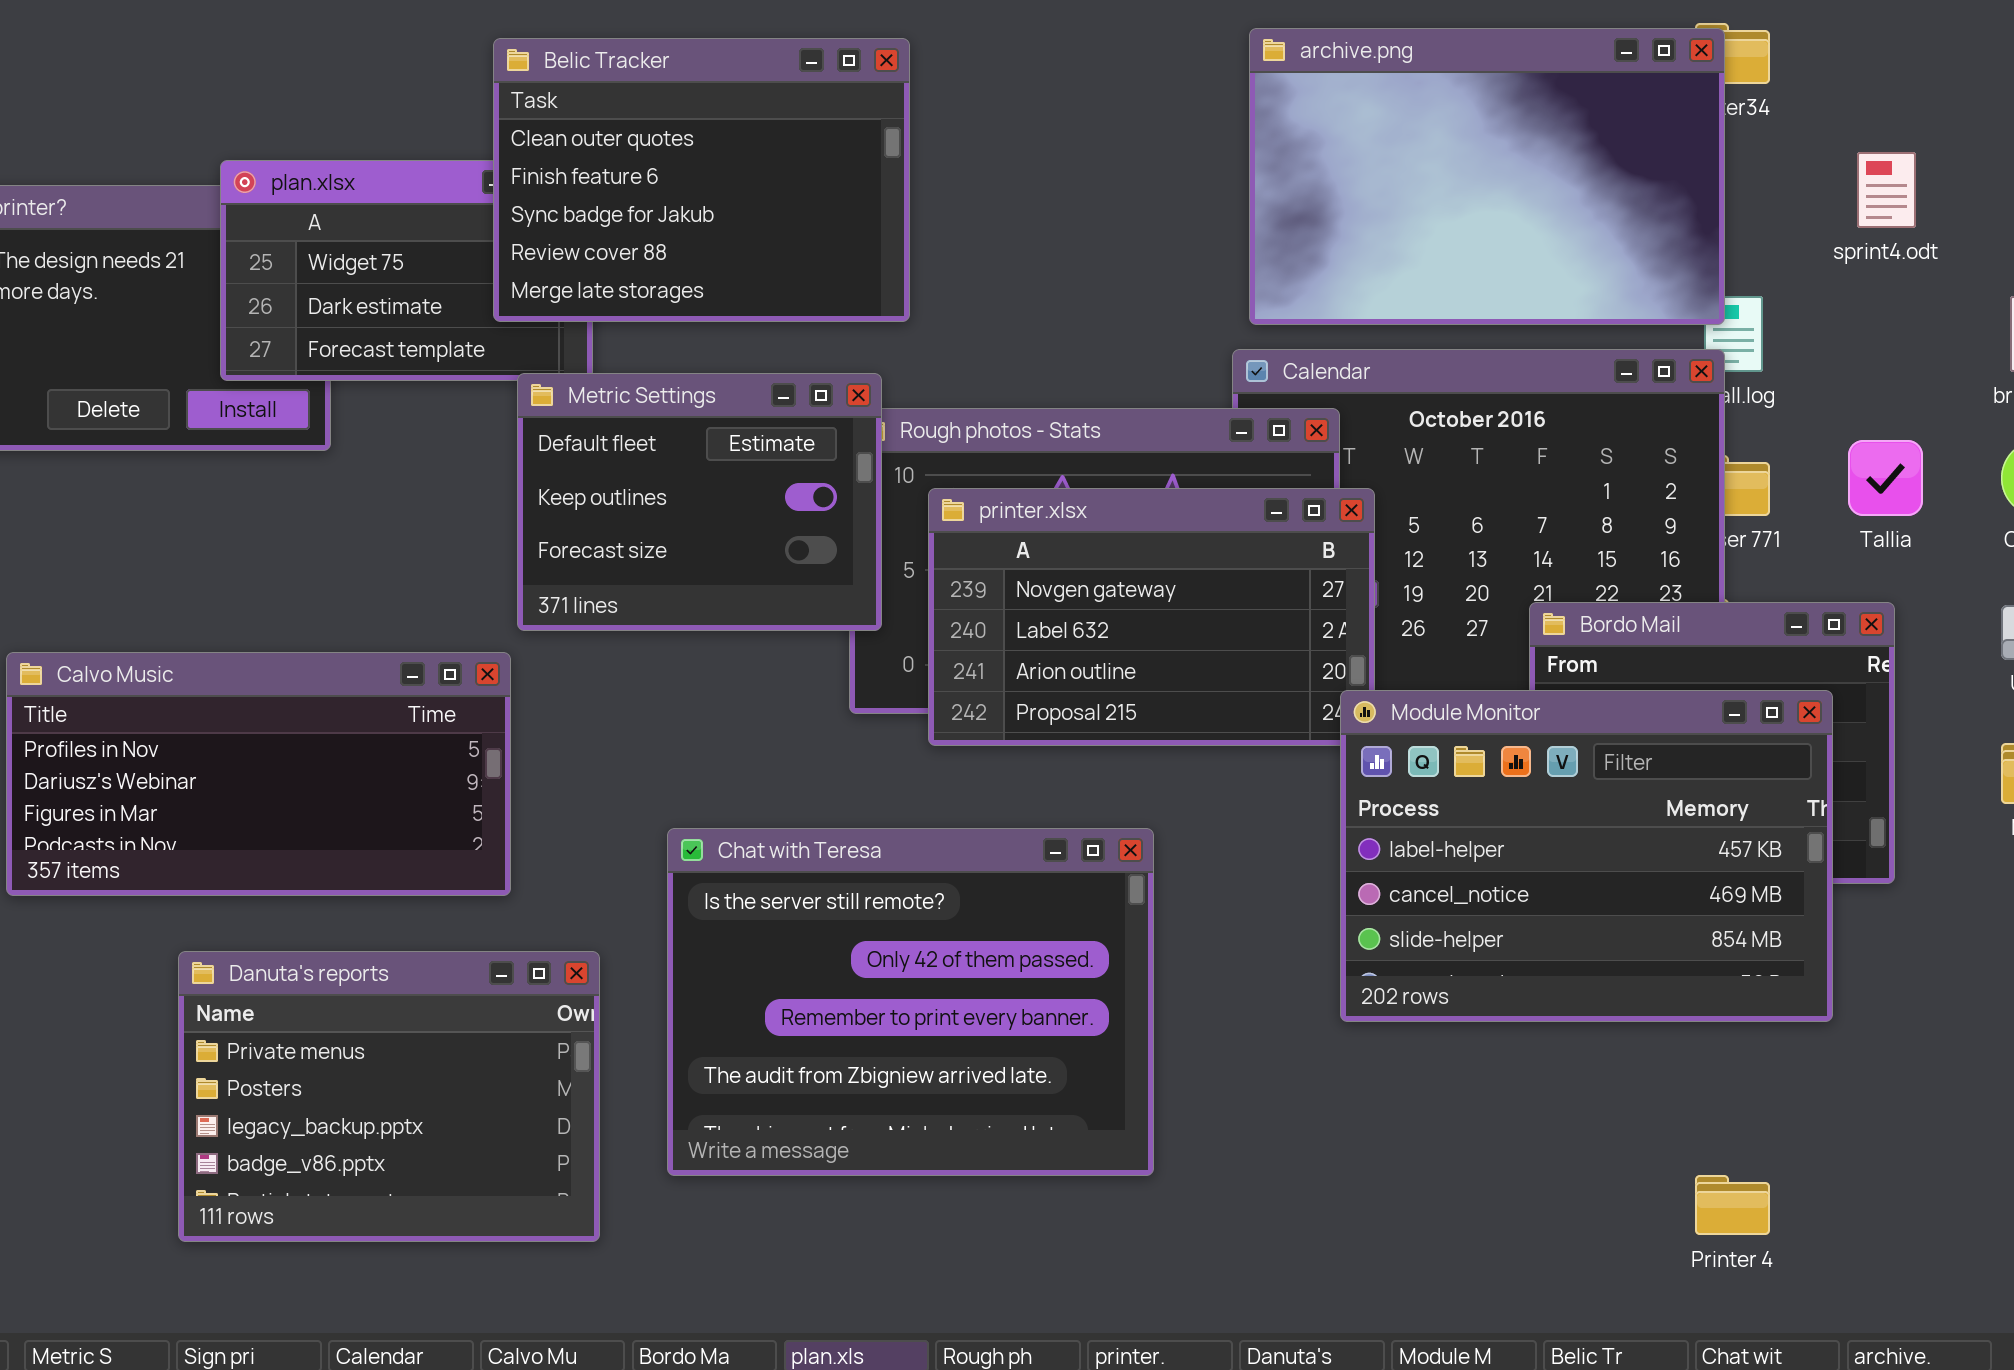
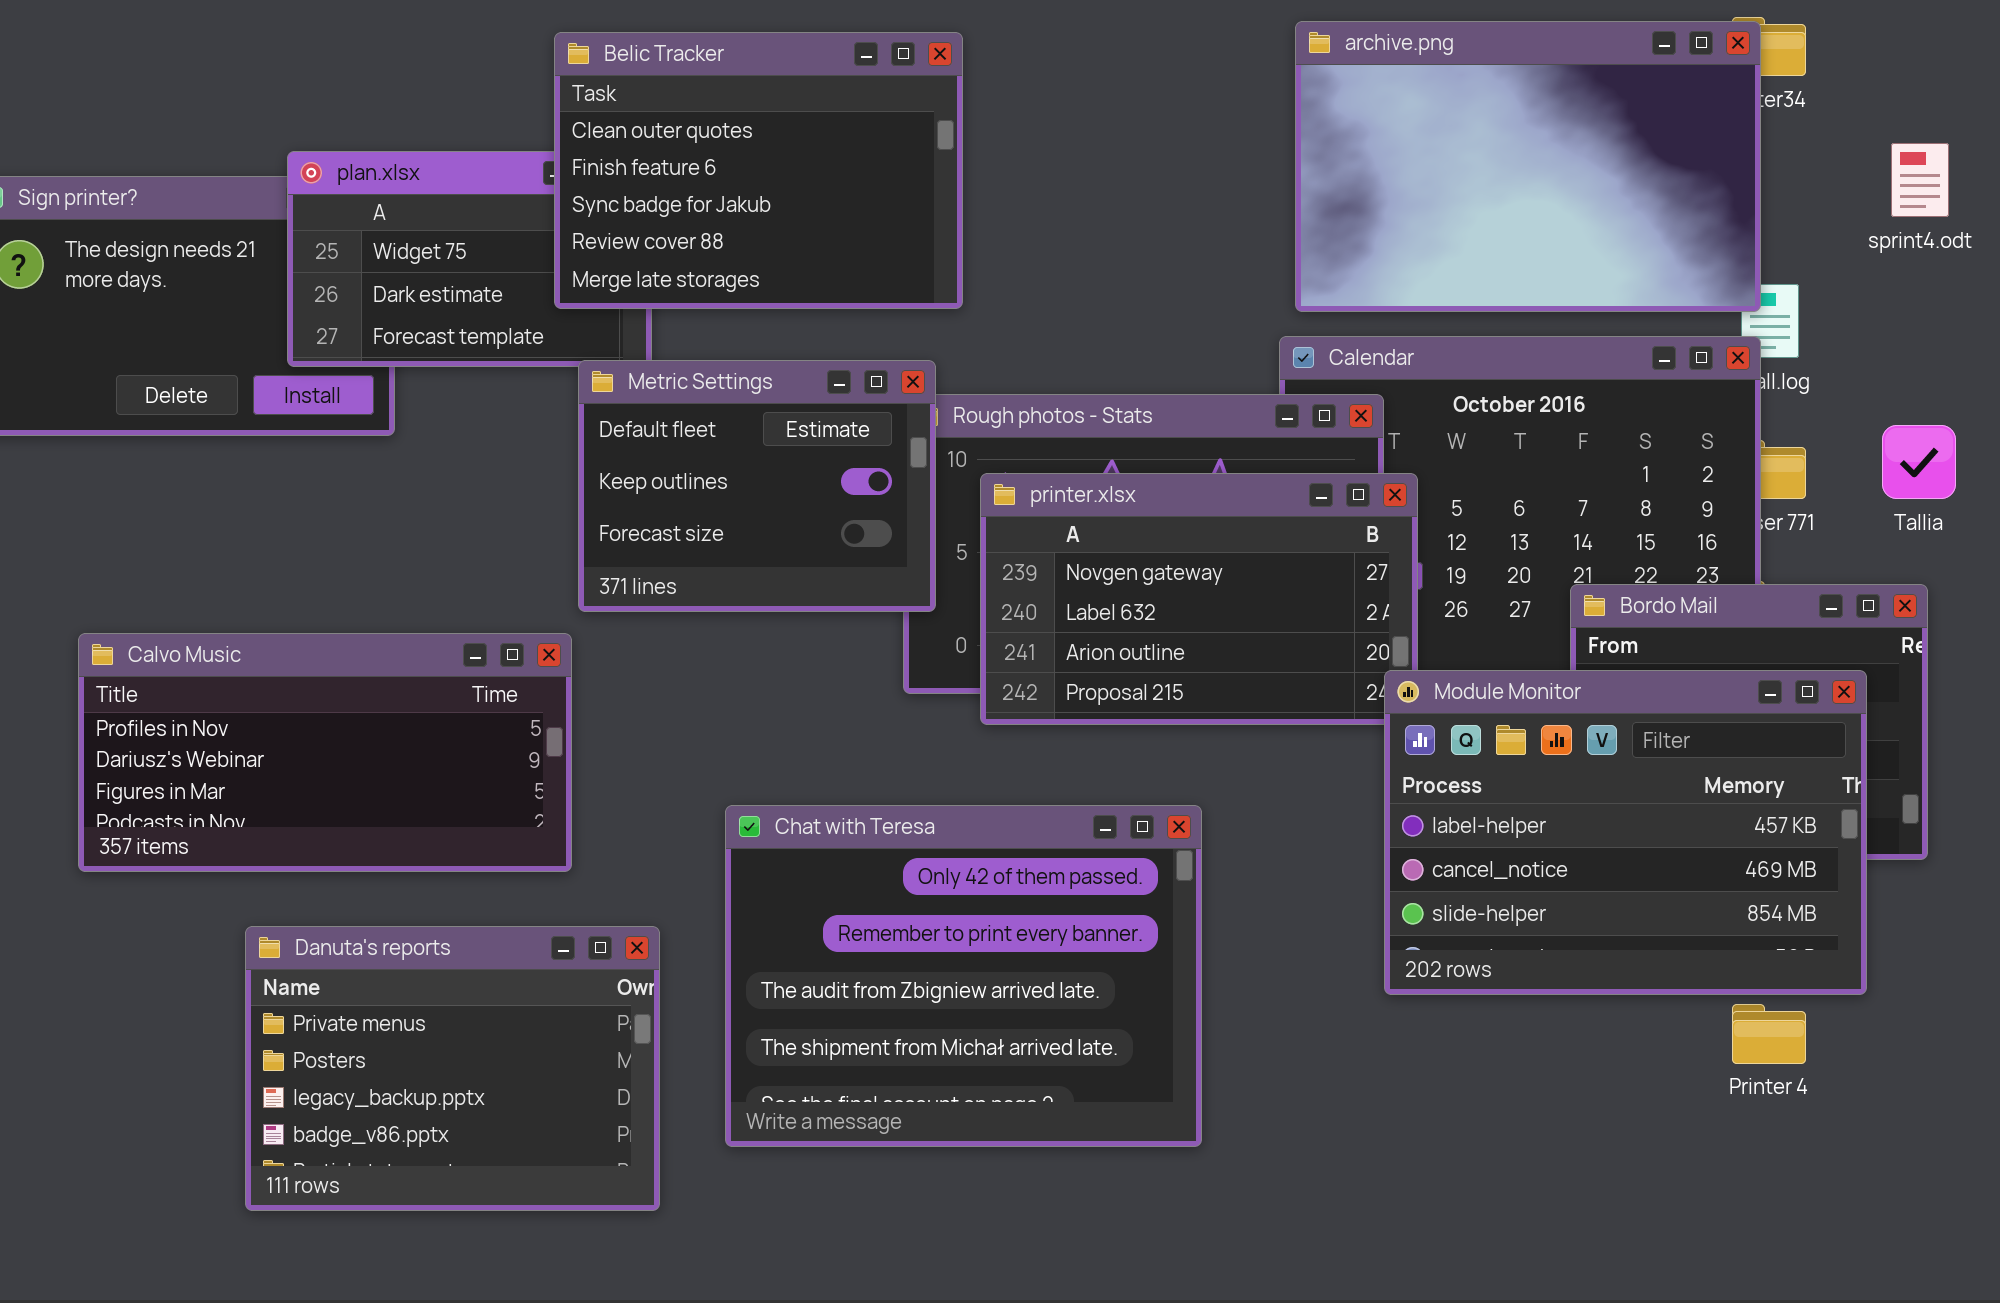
Chat with Teresa: [667,828,1154,1176] -> [725,805,1202,1147], scrolled down 1 row
Printer 4: [1695,1175,1770,1235] -> [1732,1004,1806,1064], moved

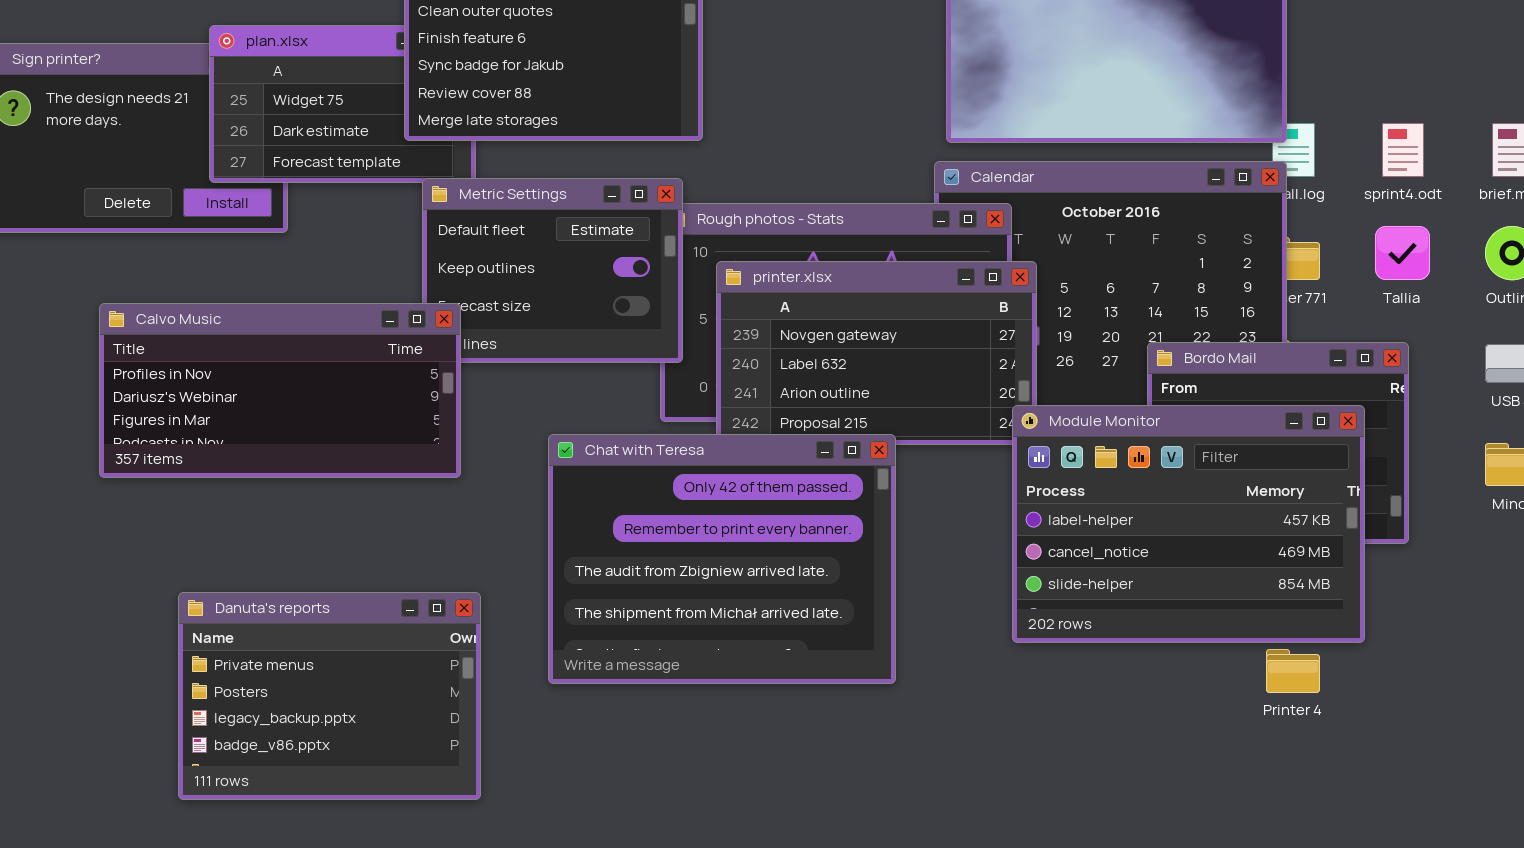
sprint4.odt: [1891,143,1949,217] -> [1382,123,1424,177], moved
Calvo Music: [78,633,572,872] -> [99,303,461,478], moved
Chat with Teresa: [725,805,1202,1147] -> [548,434,896,684], moved

